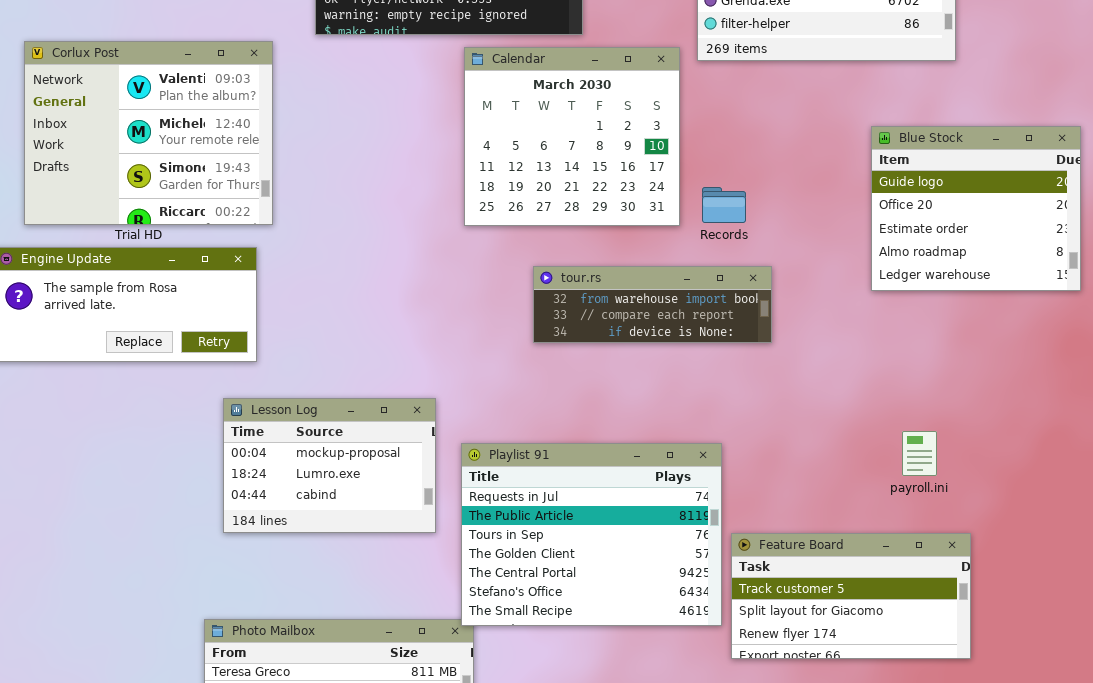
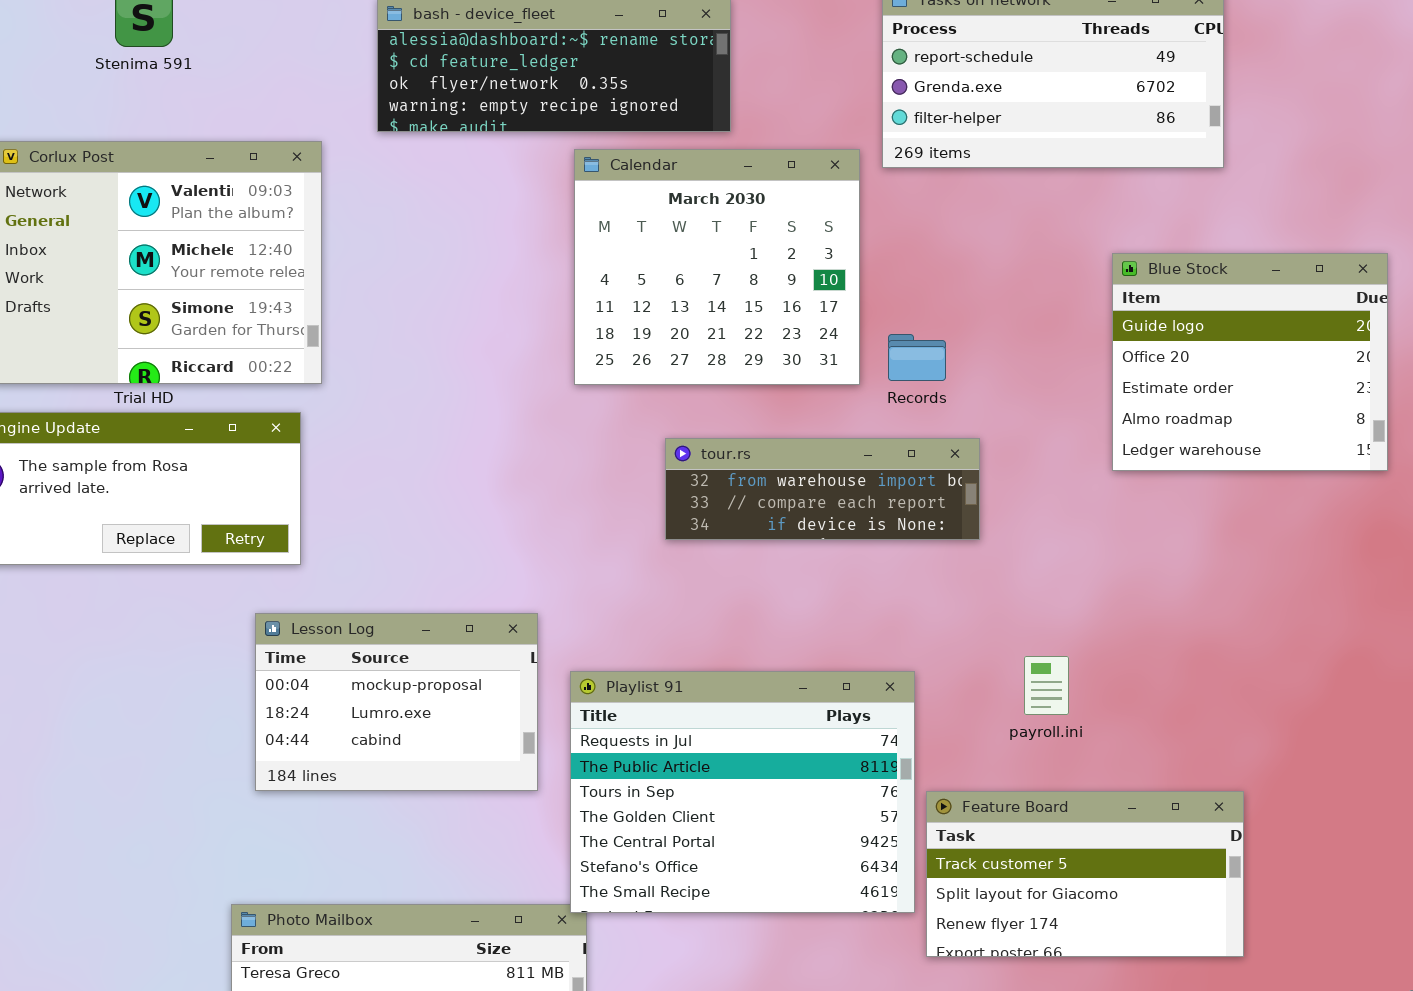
payroll.ini: [902,431,937,476] -> [1024,656,1069,715], moved

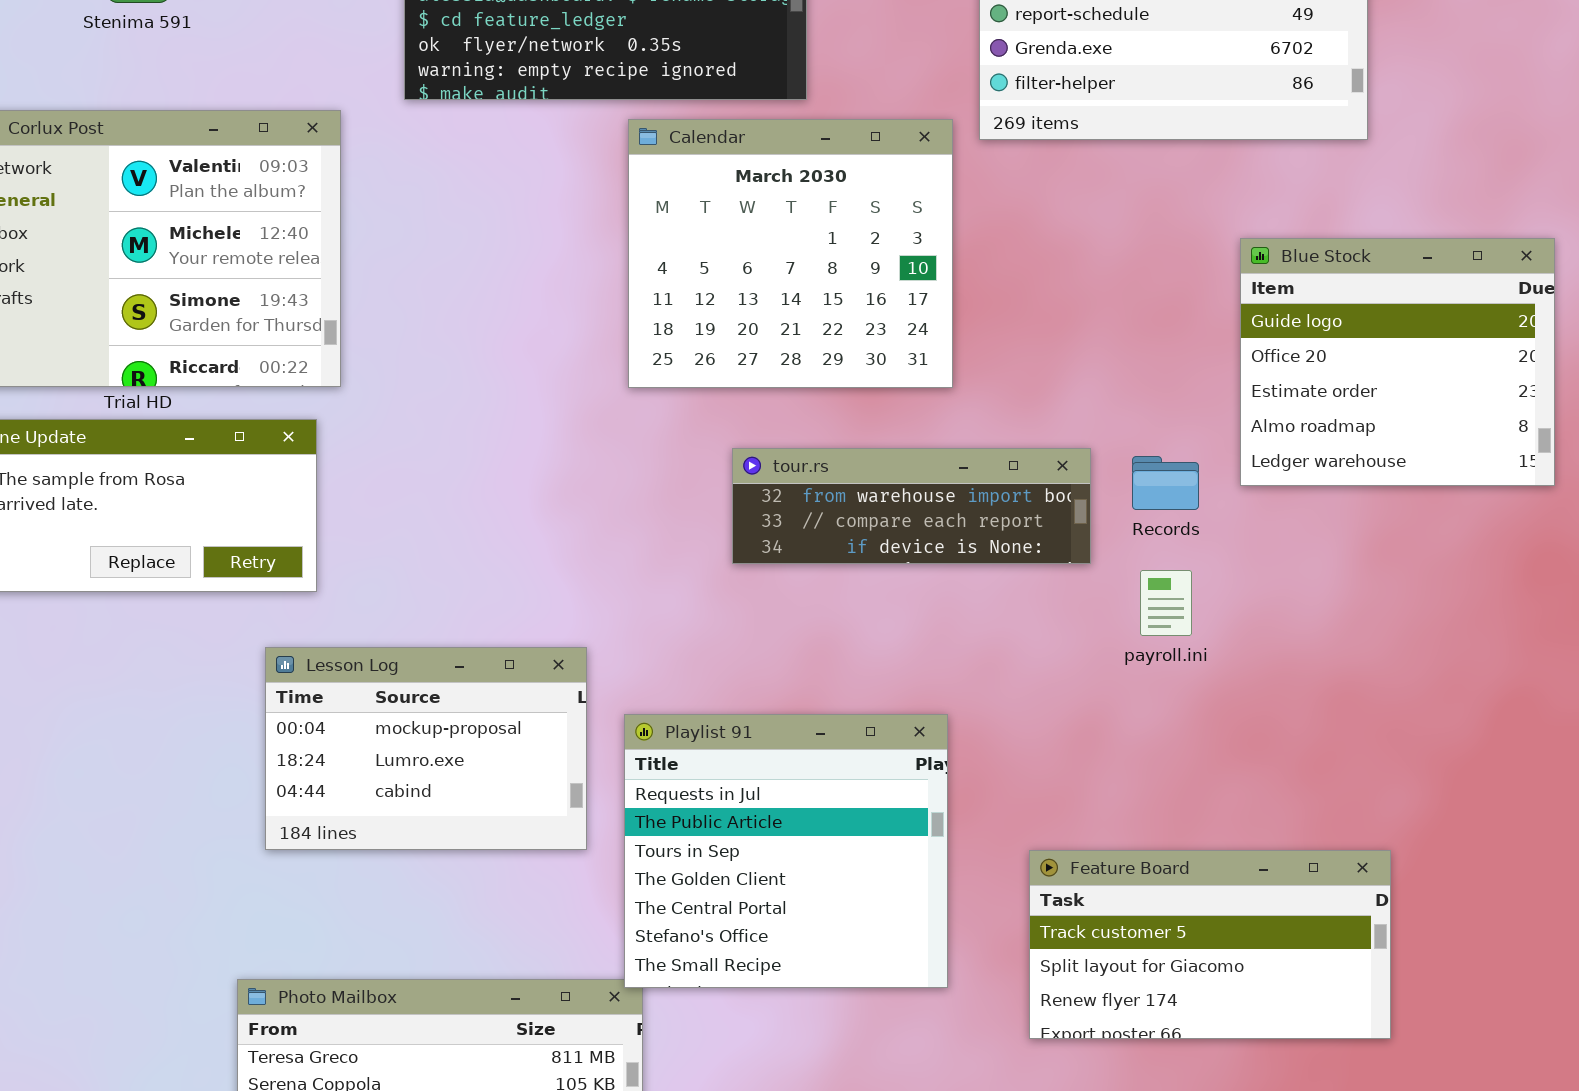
Records: [888,334,946,381] -> [1132,456,1199,510], moved
payroll.ini: [1024,656,1069,715] -> [1140,570,1192,636], moved
Playlist 91: [570,671,915,913] -> [624,714,948,988], resized

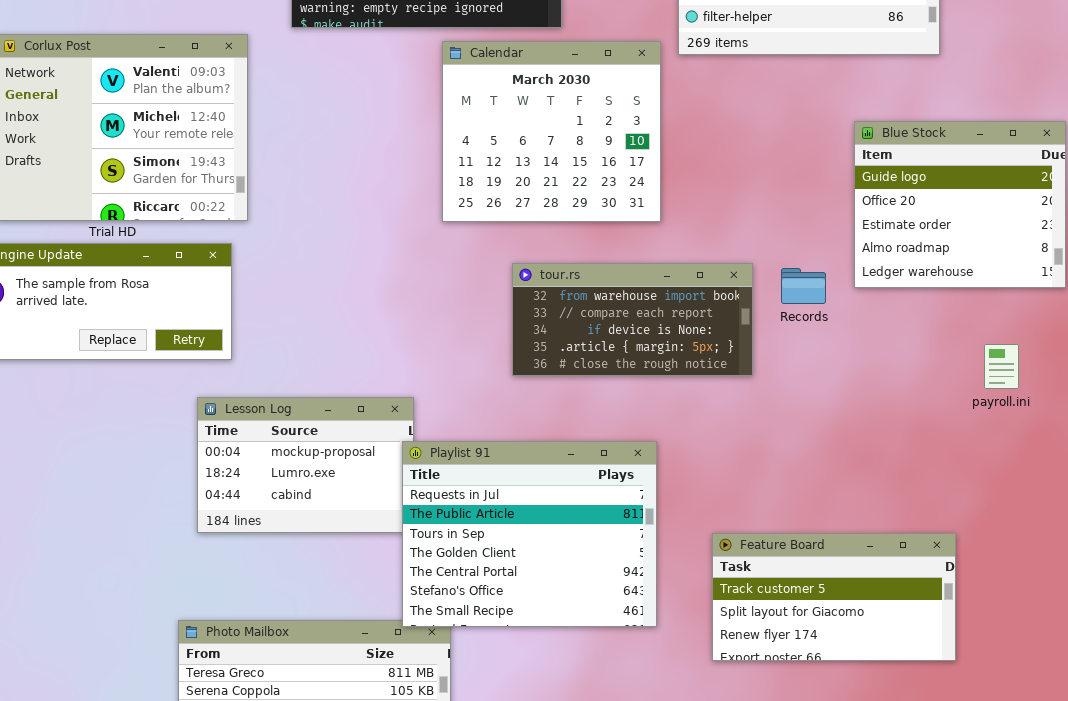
tour.rs: [732,448,1091,564] -> [512,263,753,376], resized
payroll.ini: [1140,570,1192,636] -> [984,344,1019,389], moved
Playlist 91: [624,714,948,988] -> [402,441,657,627], resized

